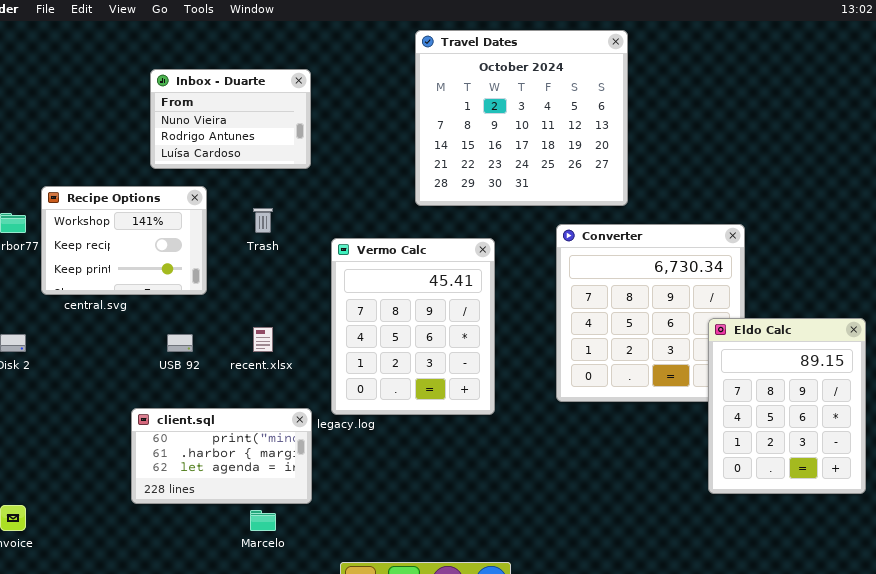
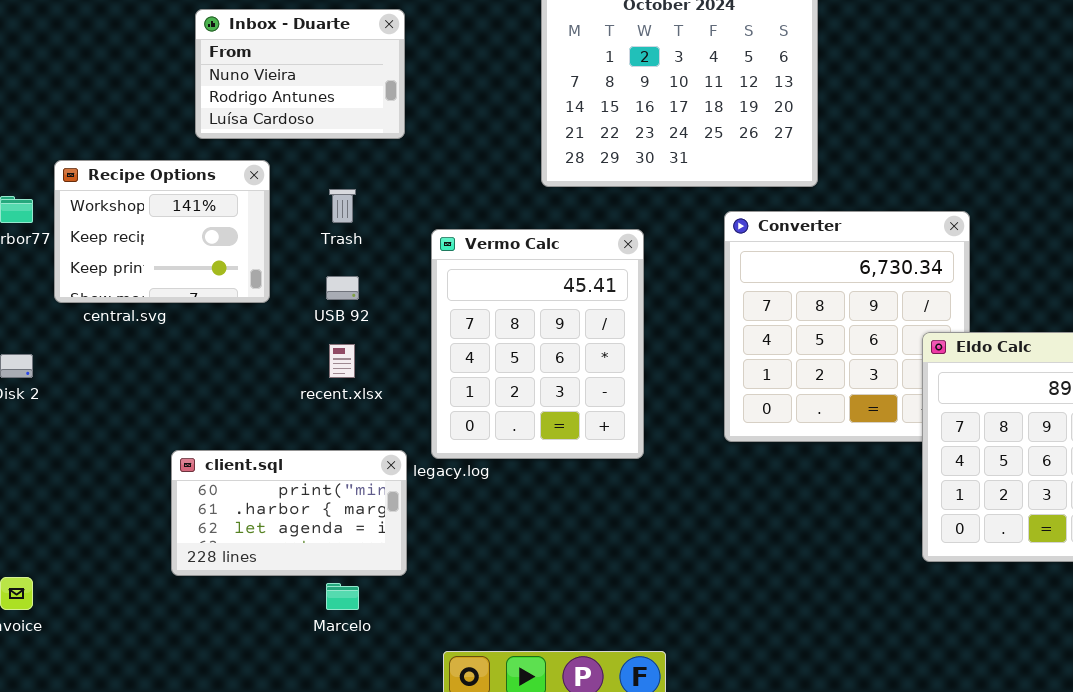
USB 92: [167,334,193,352] -> [326,276,359,300], moved

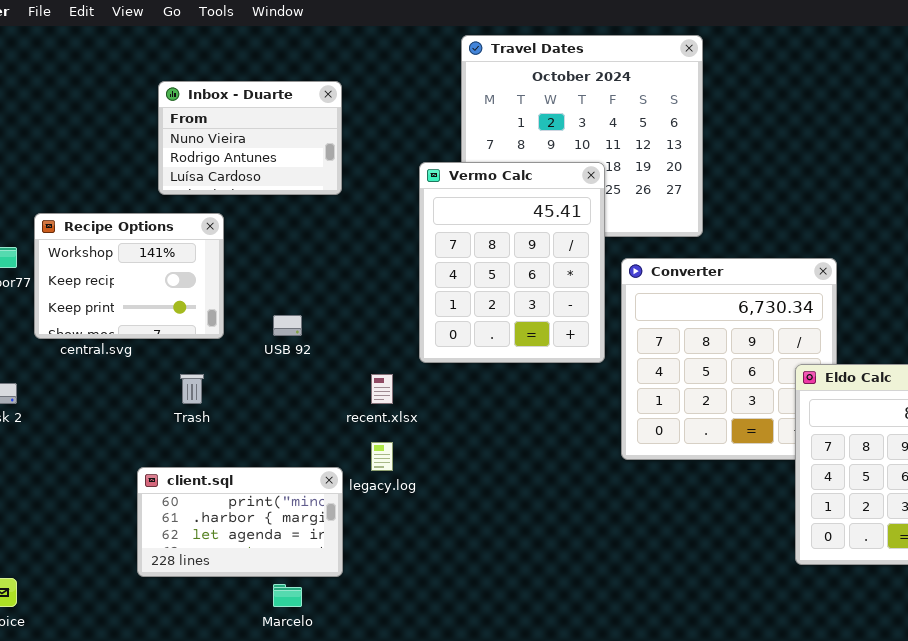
Trash: [329,189,356,223] -> [180,374,204,404], moved
Vermo Calc: [431,229,644,459] -> [419,162,605,363], moved
recent.xlsx: [329,344,355,378] -> [371,374,393,404], moved

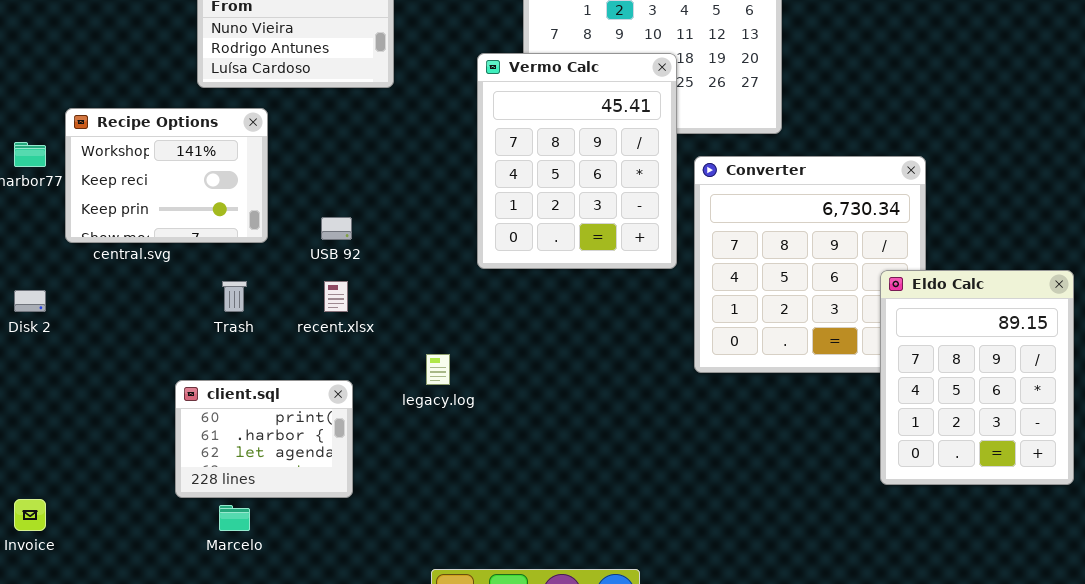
recent.xlsx: [371,374,393,404] -> [324,281,348,312], moved
client.sql: [137,467,343,577] -> [175,380,353,498], resized
Marcelo: [273,584,302,607] -> [219,505,250,531], moved

